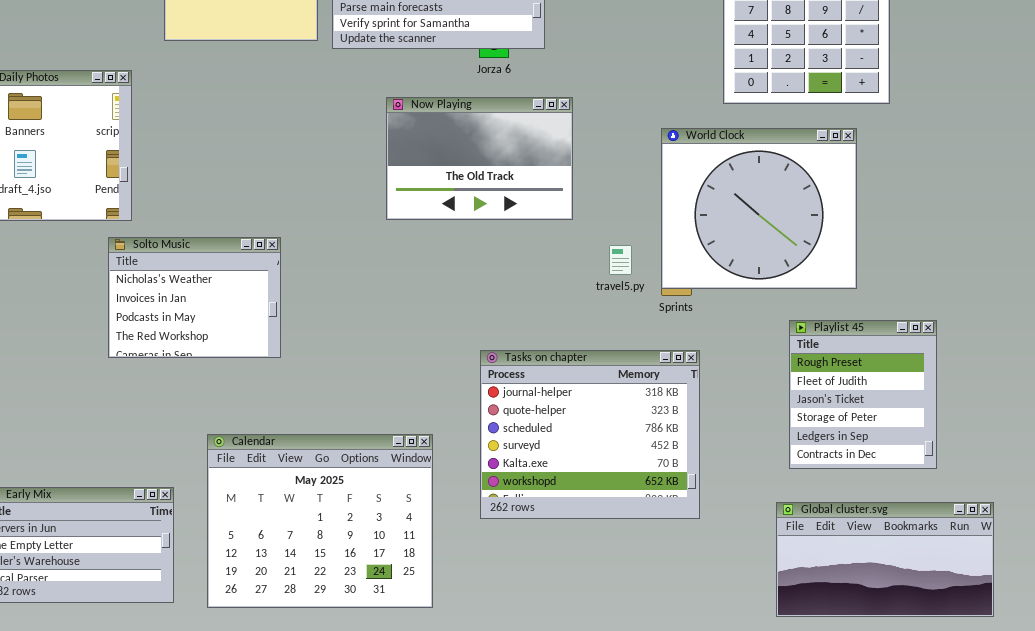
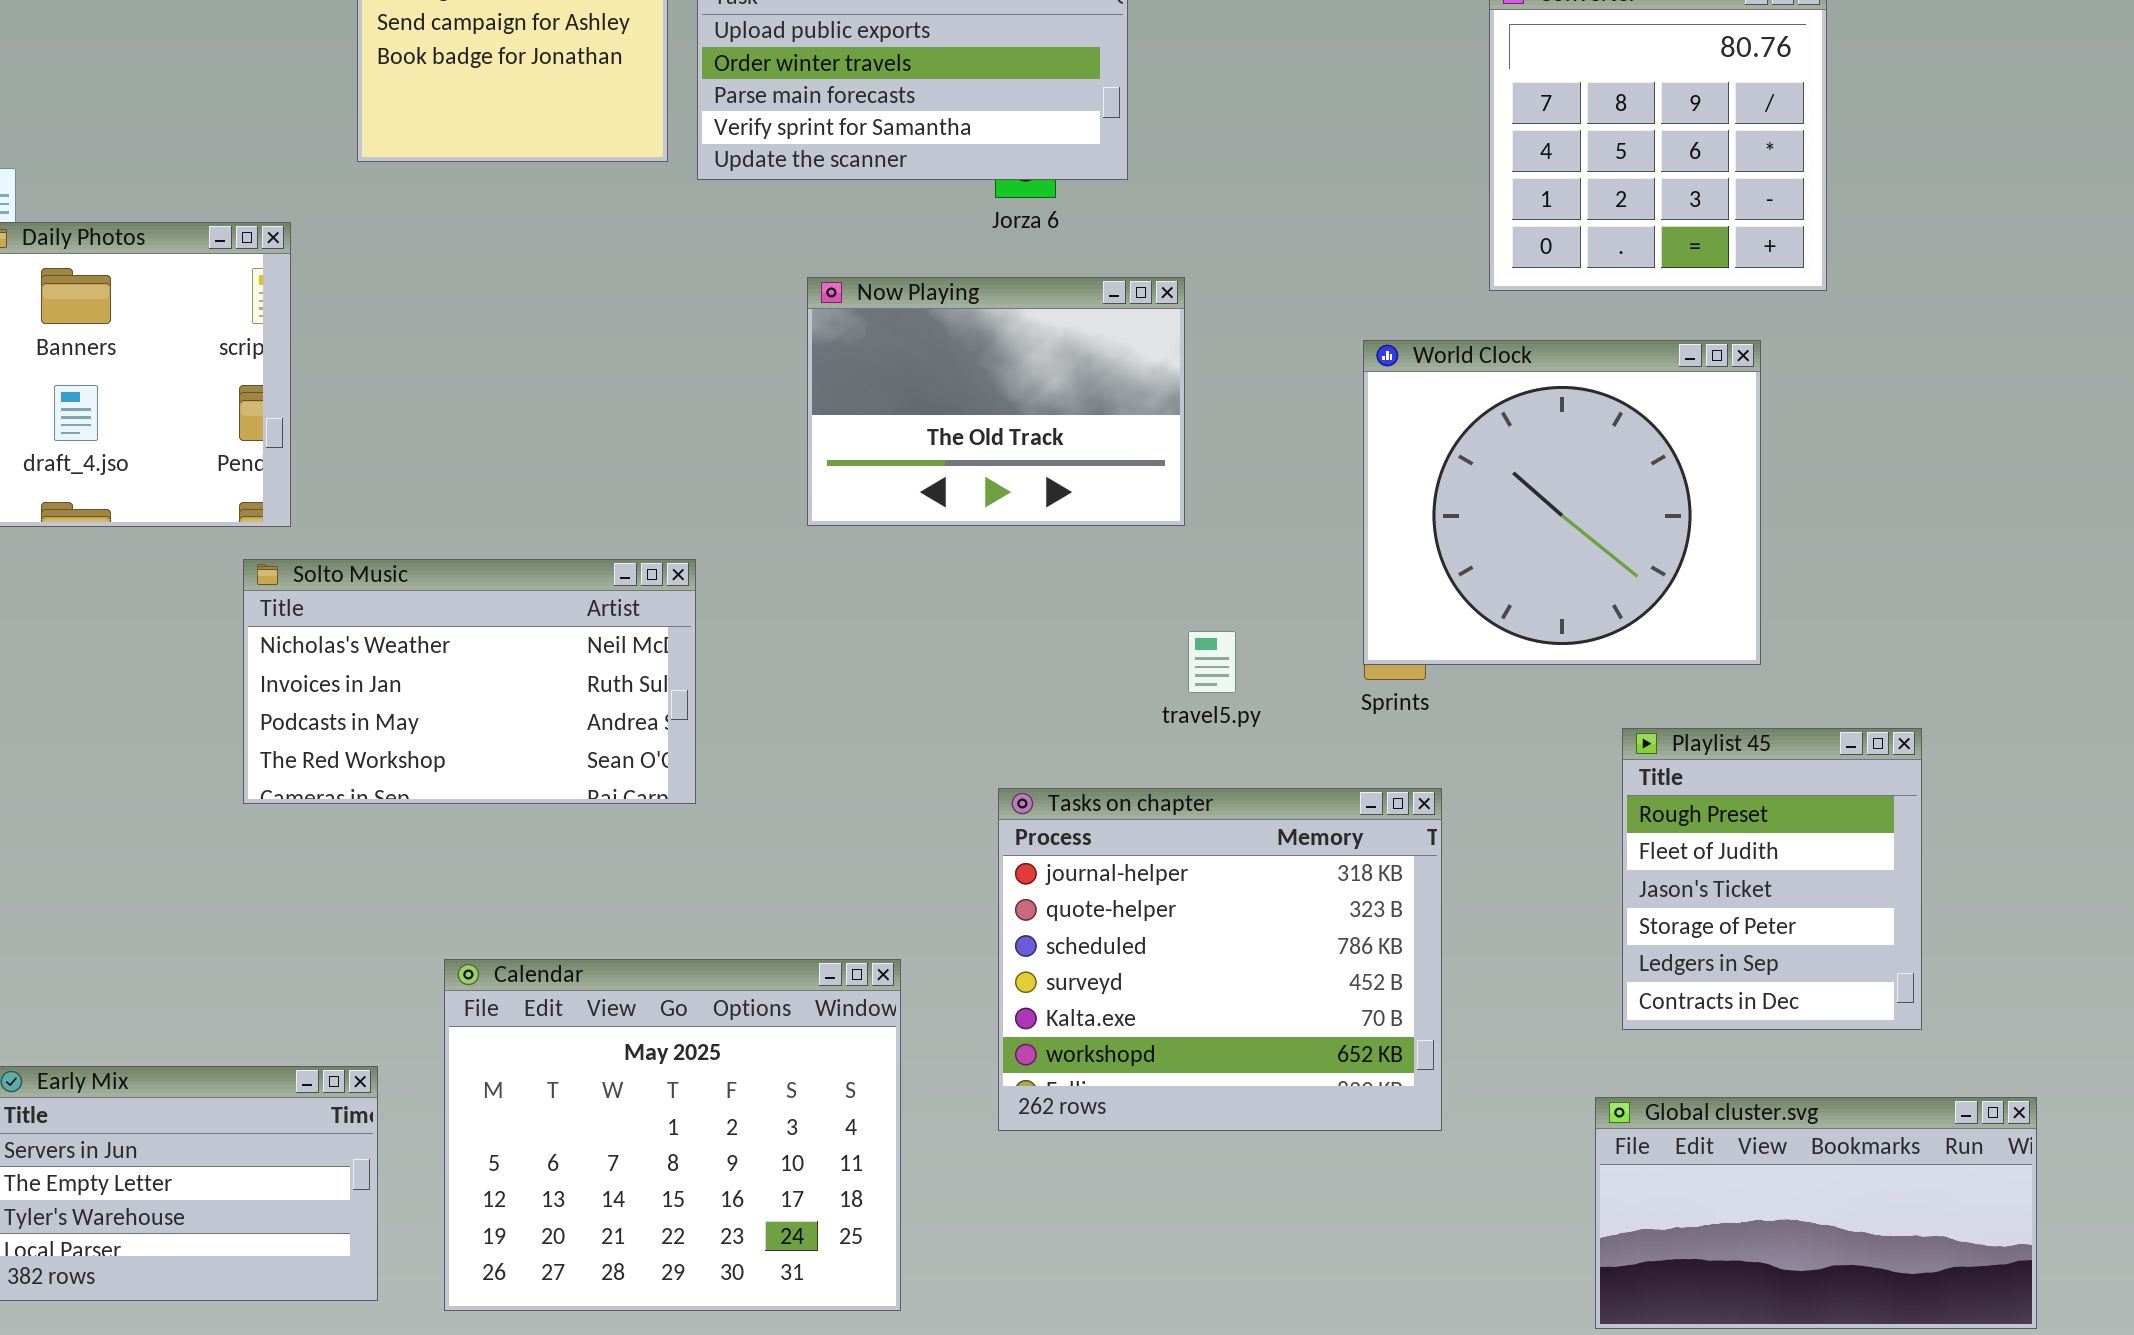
Solto Music: [108,237,281,358] -> [243,559,696,804], resized
travel5.py: [609,245,632,275] -> [1188,631,1236,693], moved

